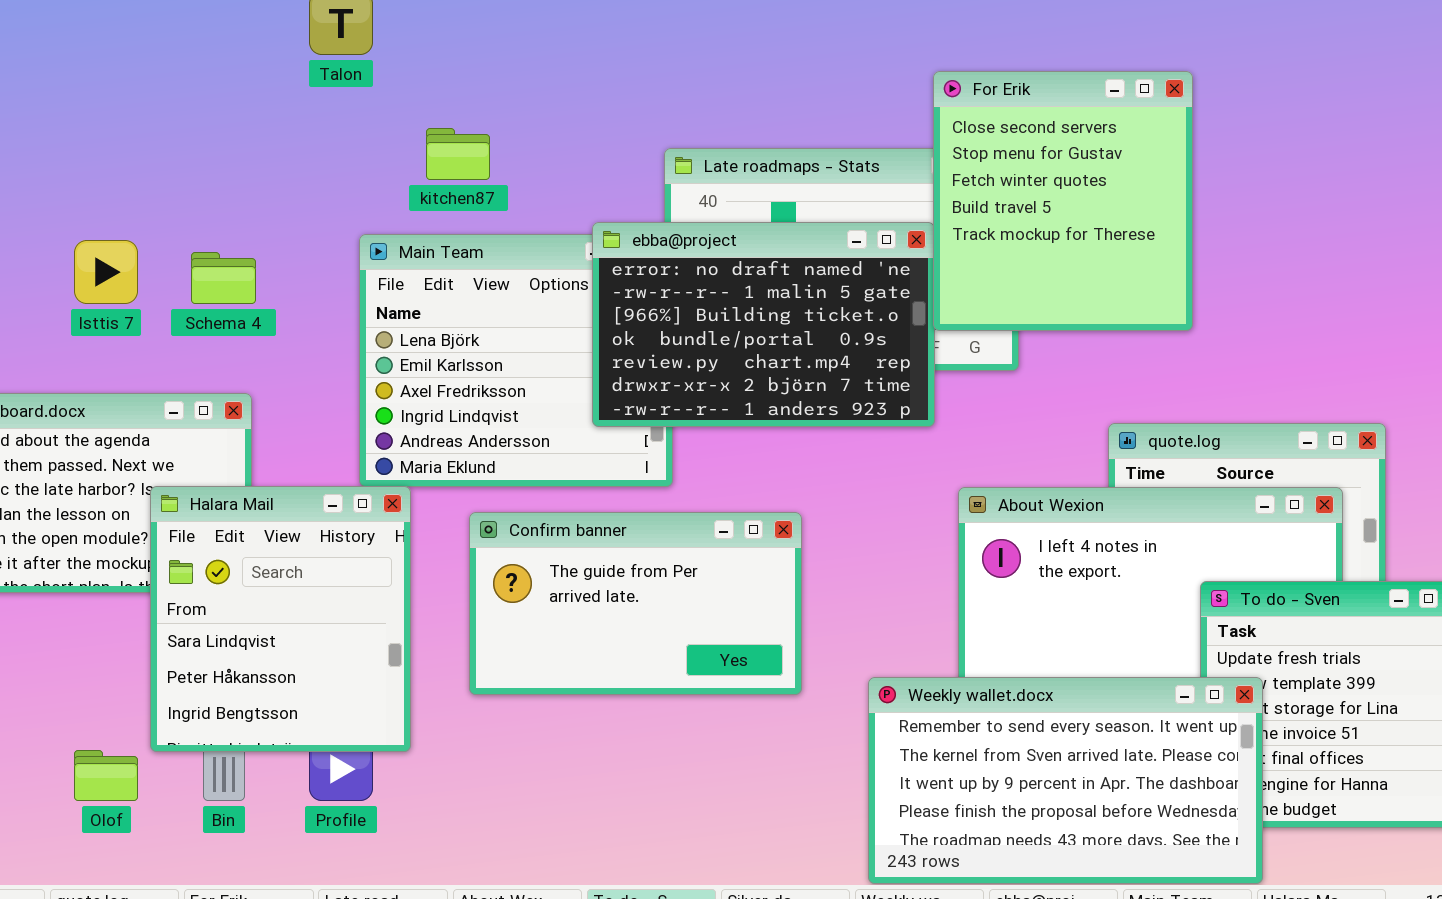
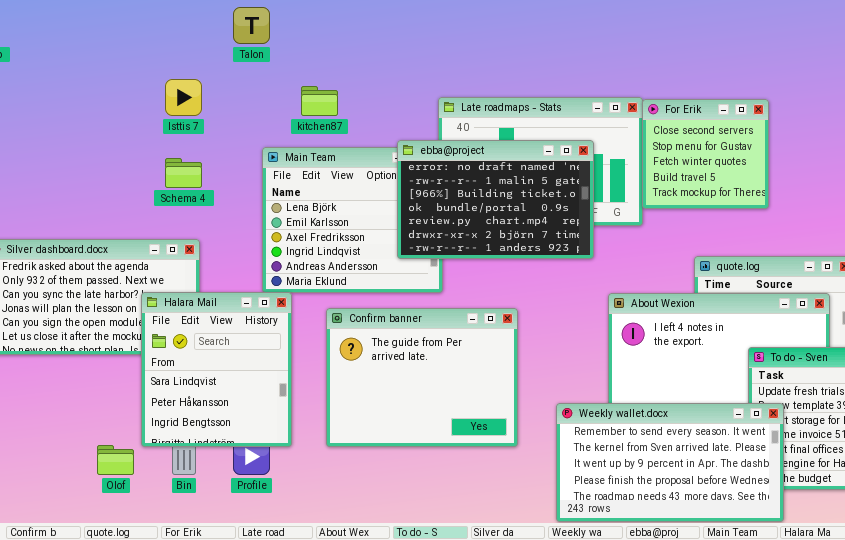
For Erik: [933,71,1193,331] -> [642,99,769,209], moved, resized
Isttis 7: [74,240,138,304] -> [165,79,202,116], moved
Confirm banner: [469,512,802,695] -> [326,308,518,447], resized

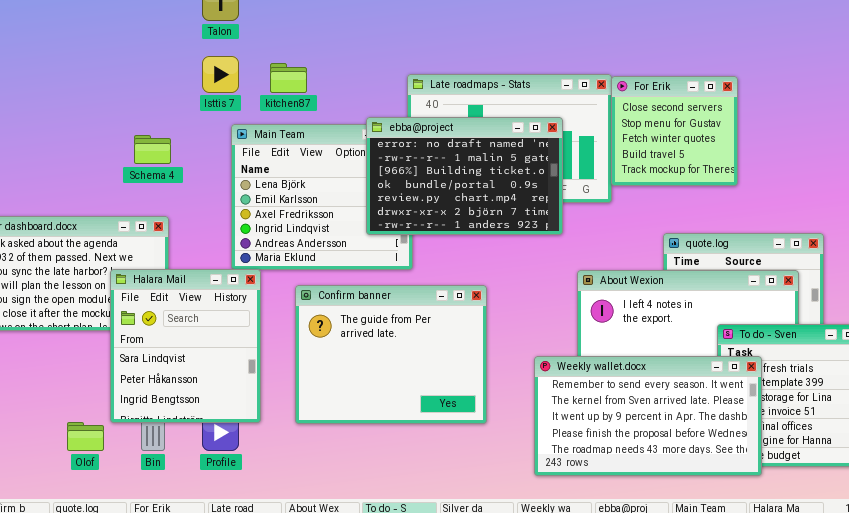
Isttis 7: [165,79,202,116] -> [202,56,239,93], moved
Weekly wallet.docx: [556,403,784,522] -> [534,356,762,476], moved

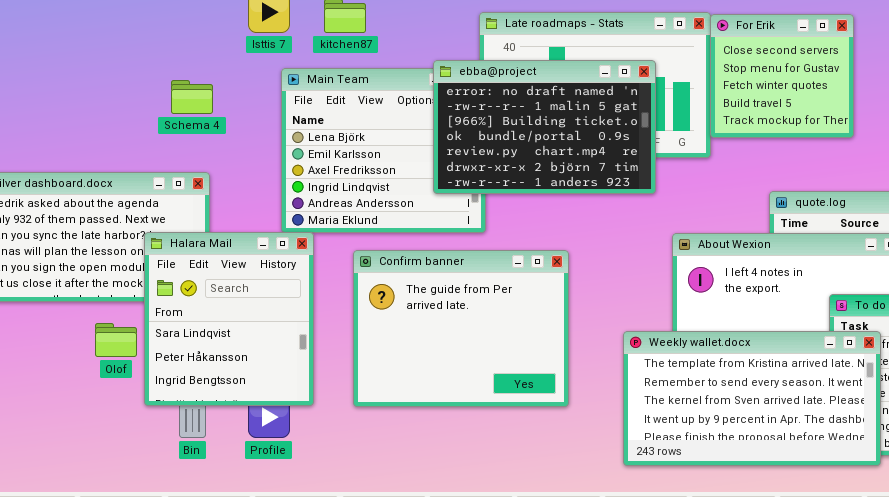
Weekly wallet.docx: [534,356,762,476] -> [623,331,881,466], scrolled up 1 row
Olof: [67,422,104,451] -> [95,323,137,357], moved

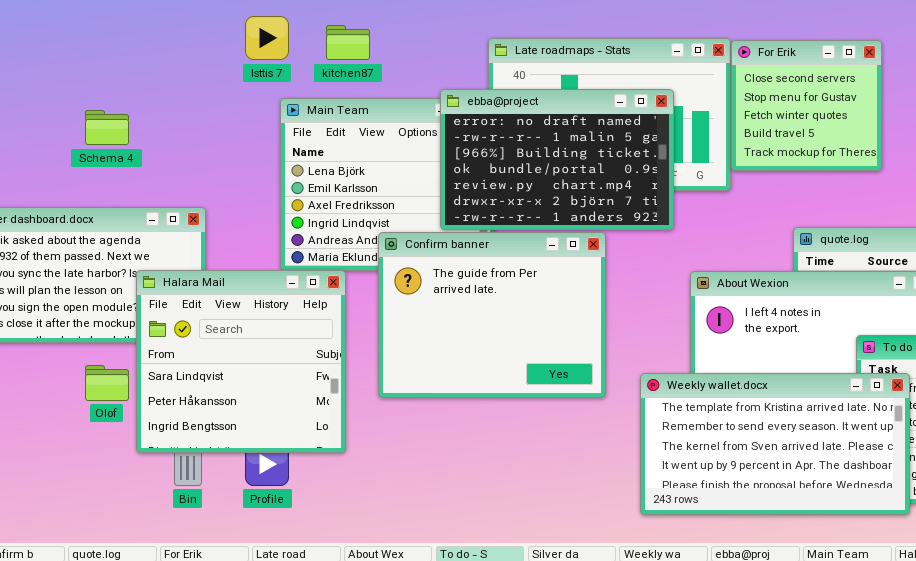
Schema 4: [171,80,213,114] -> [85,110,129,145], moved
Halara Mail: [144,232,314,406] -> [136,270,346,453], resized
Confirm banner: [353,250,569,407] -> [378,232,606,398], moved

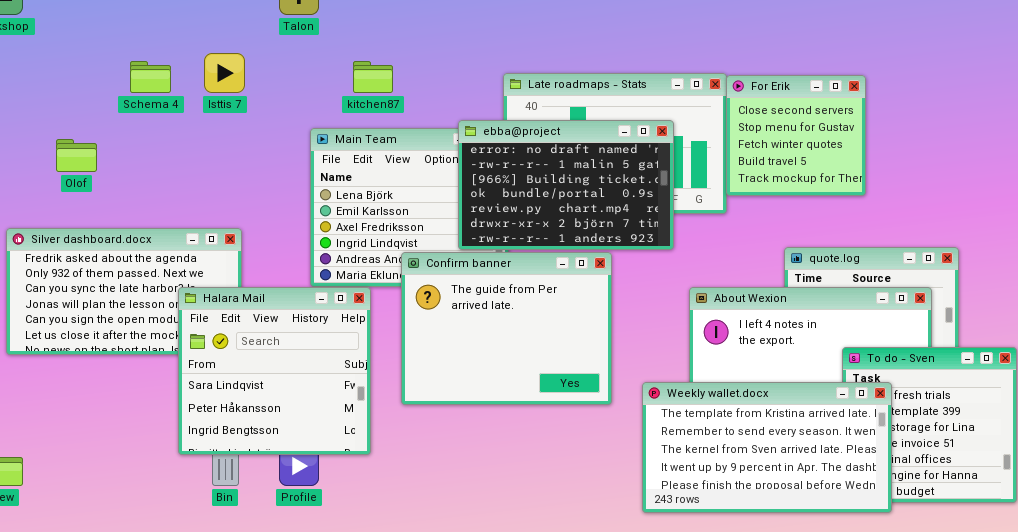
Isttis 7: [245,16,289,60] -> [204,53,245,93], moved
Schema 4: [85,110,129,145] -> [130,61,171,93], moved
Olof: [85,365,129,401] -> [56,139,97,172], moved

